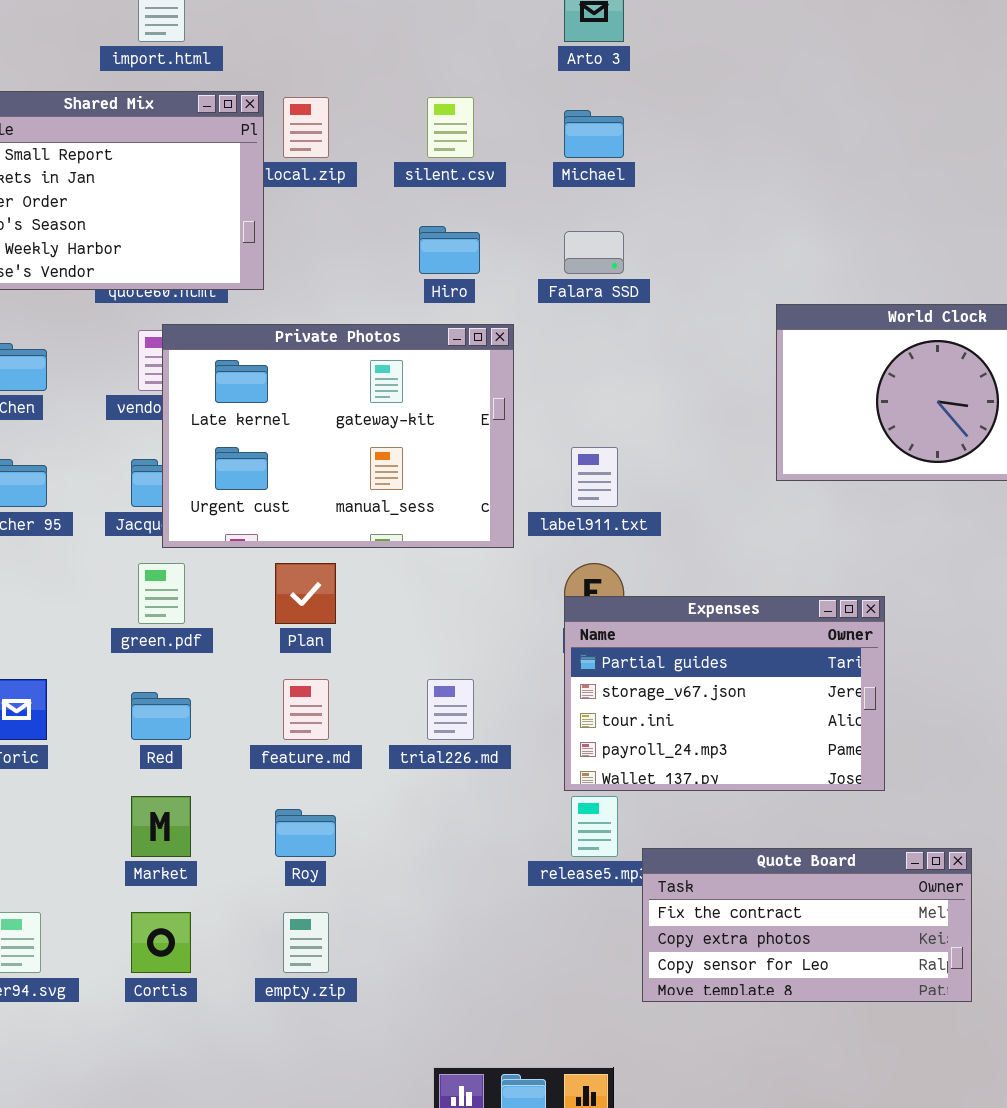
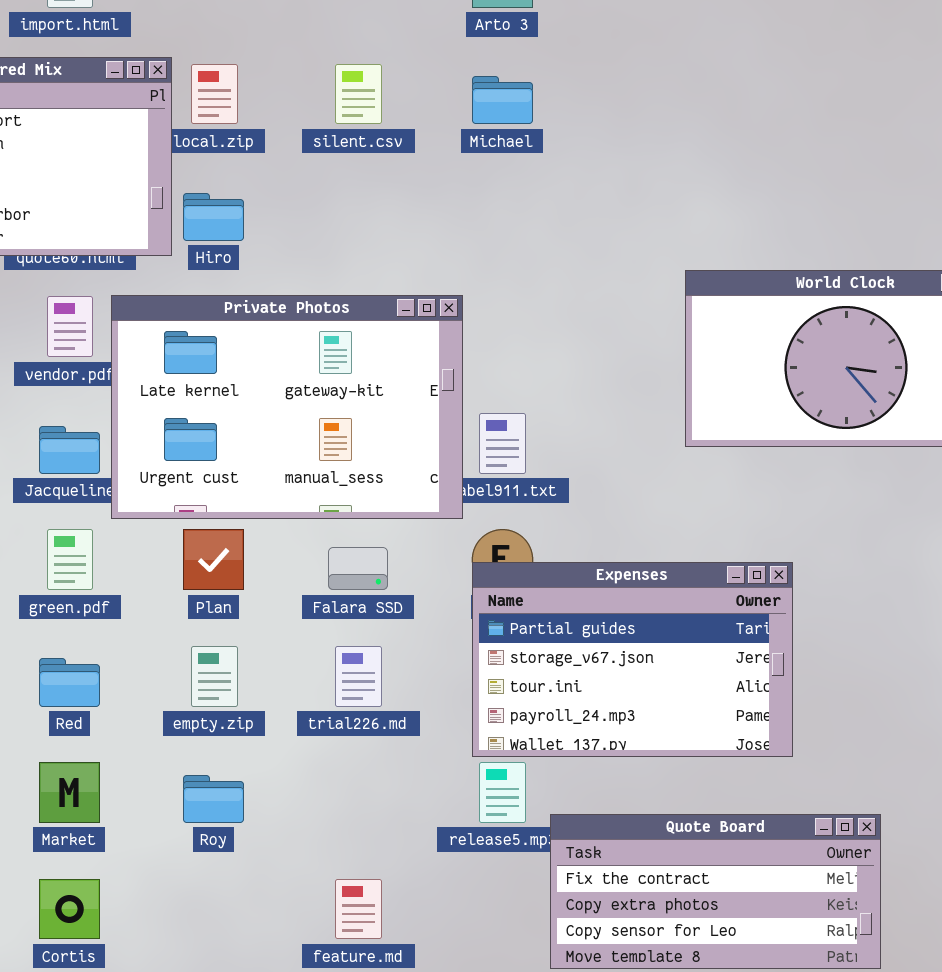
Hiro: [419,226,480,274] -> [183,193,244,241], moved
Falara SSD: [564,231,624,274] -> [328,547,388,590], moved
Private Photos: [162,324,514,548] -> [111,295,463,519], moved
feature.md: [283,679,329,740] -> [335,879,382,939], moved
empty.zip: [283,912,329,973] -> [191,646,238,707], moved

